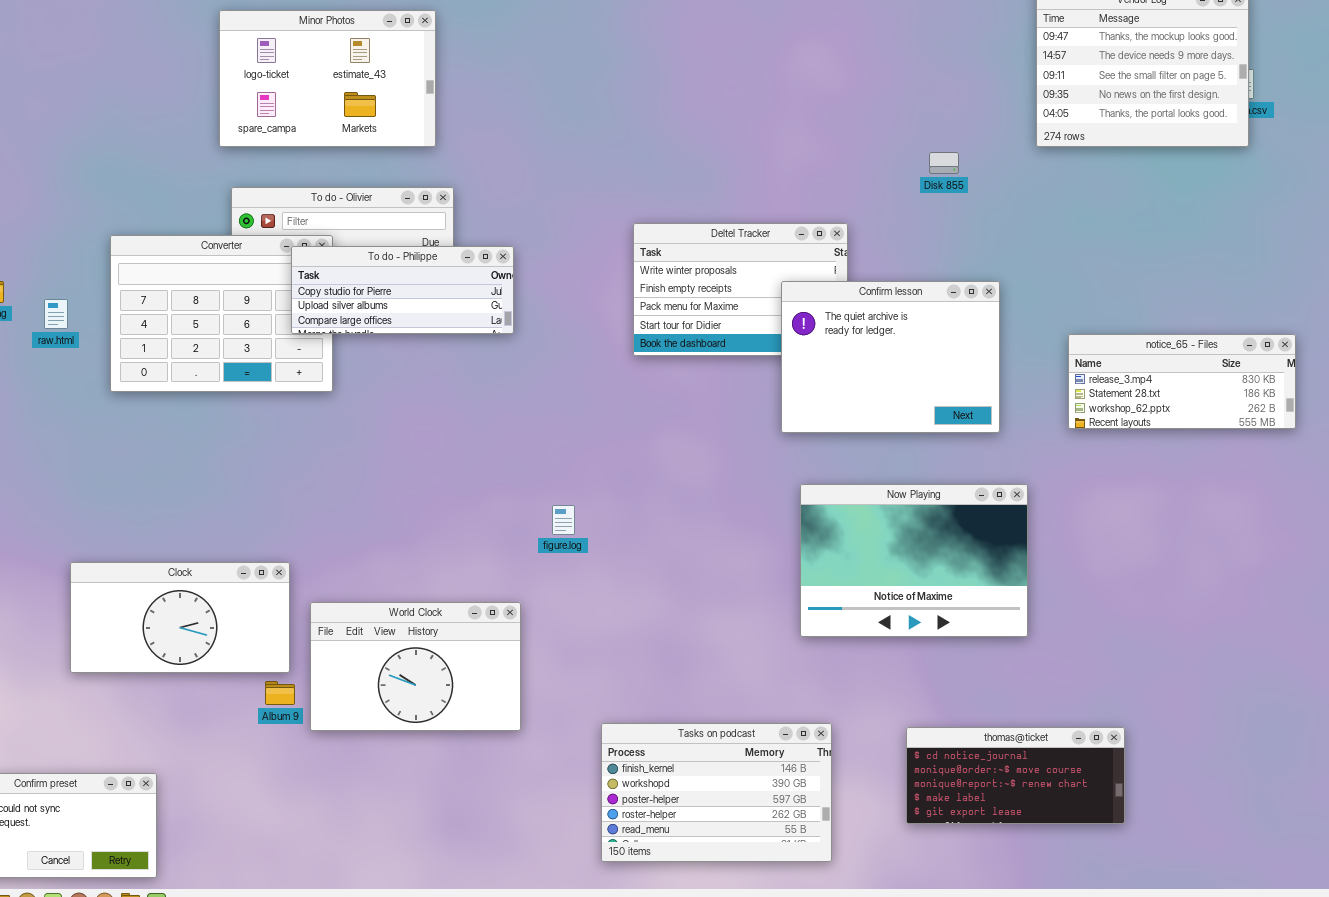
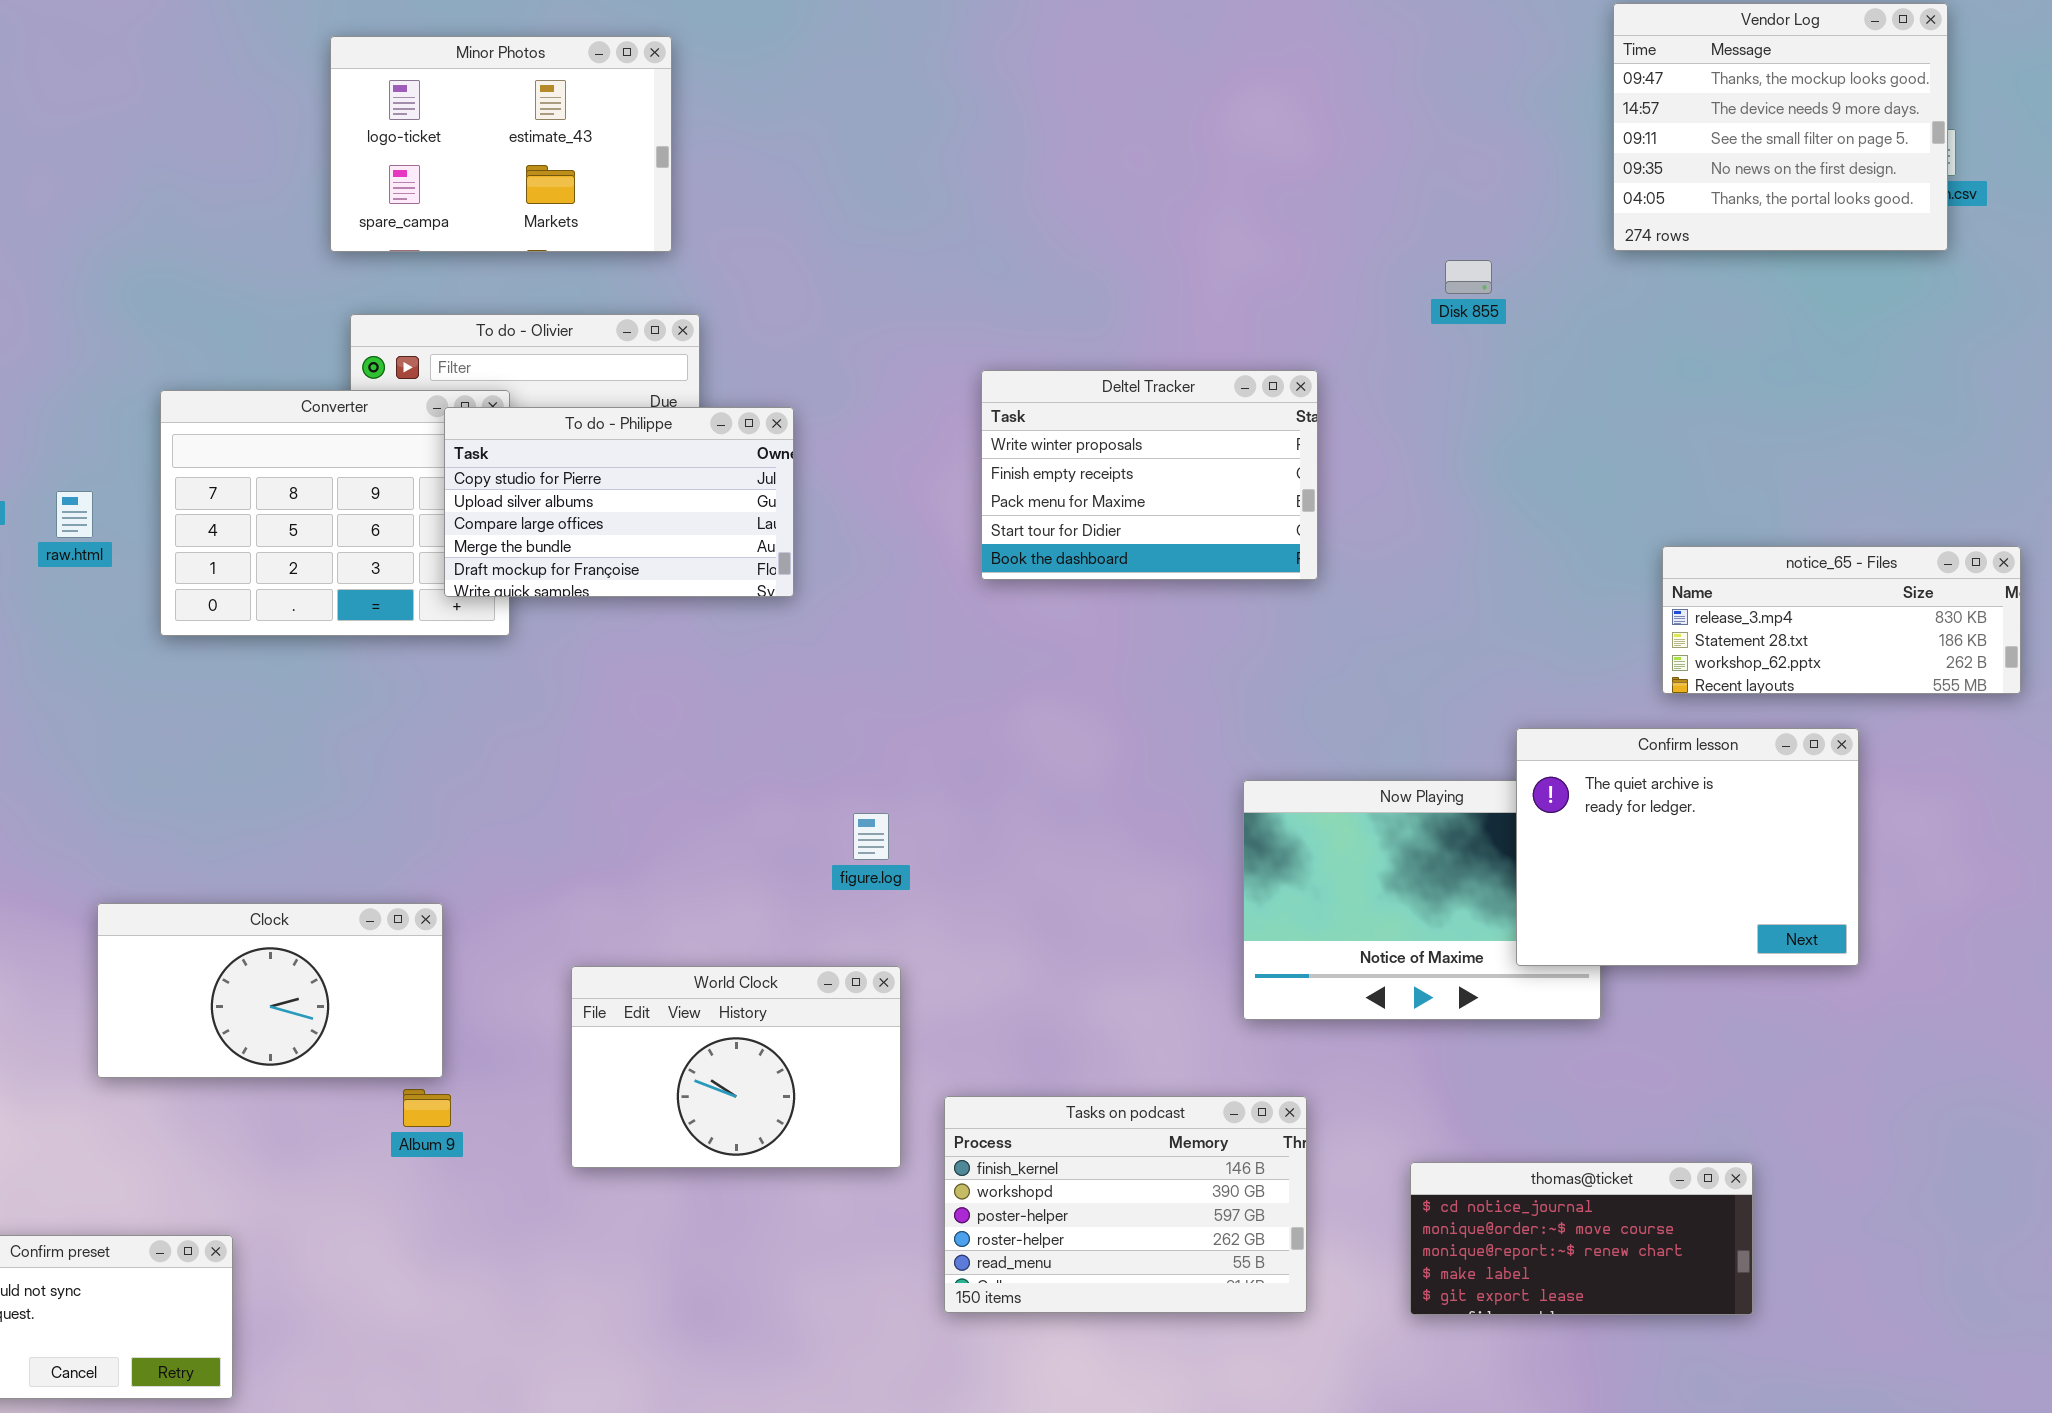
To do - Philippe: [291,246,514,334] -> [444,407,794,597], resized
Confirm lesson: [781,281,1000,433] -> [1516,728,1859,966], moved
World Clock: [310,602,521,731] -> [571,966,901,1168], moved
Tasks on podcast: [601,723,832,862] -> [944,1096,1307,1313], moved

